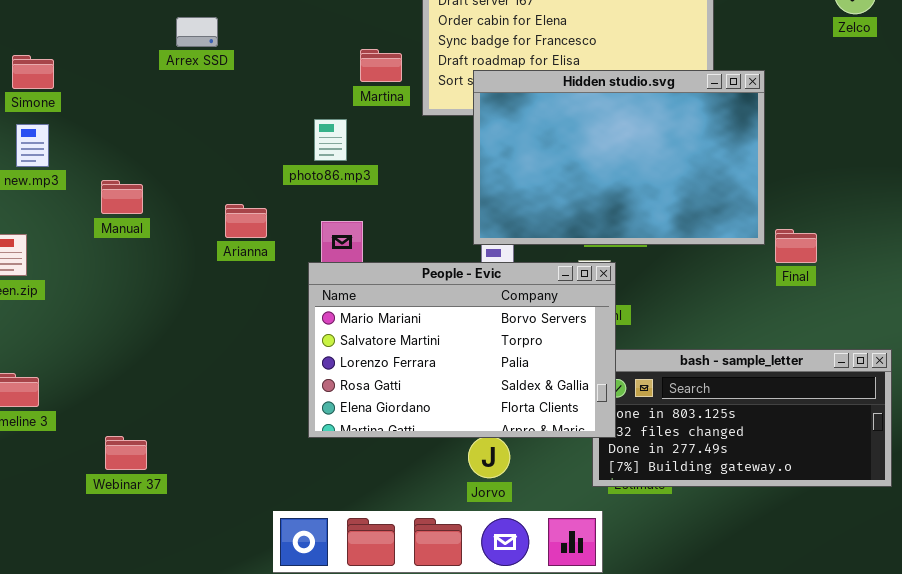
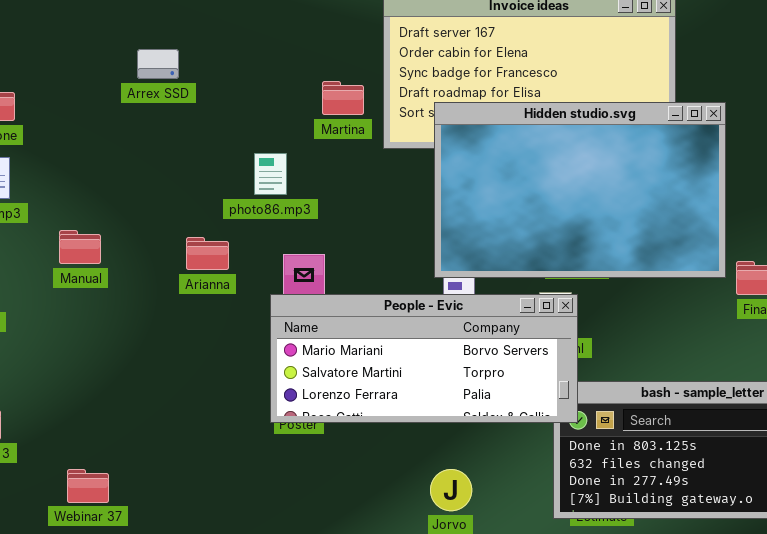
photo86.mp3: [314,119,347,161] -> [254,153,287,195], moved
Manual: [101,180,143,214] -> [59,230,101,264], moved
People - Evic: [308,262,616,438] -> [270,294,578,423], resized

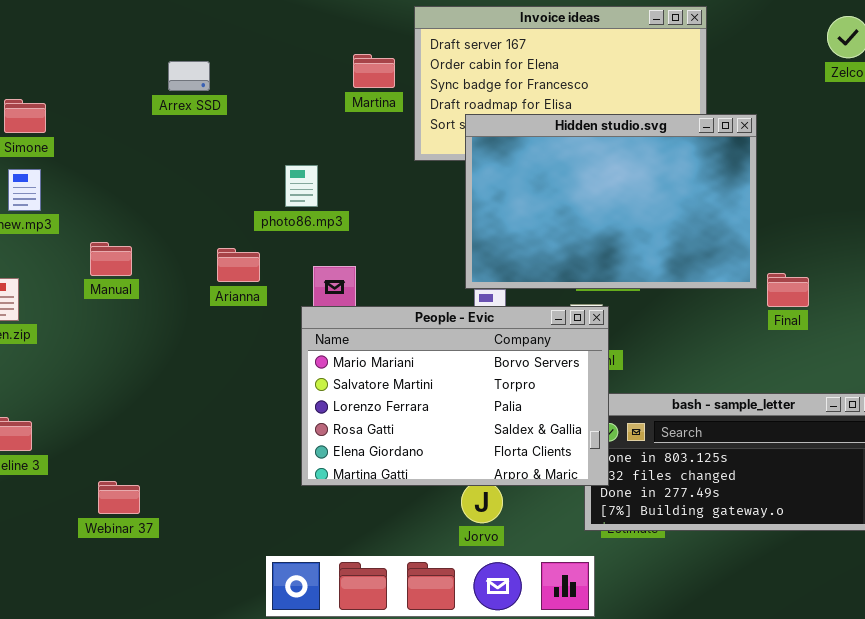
Martina: [322,81,364,115] -> [353,54,395,88], moved
People - Evic: [270,294,578,423] -> [301,306,609,486], resized

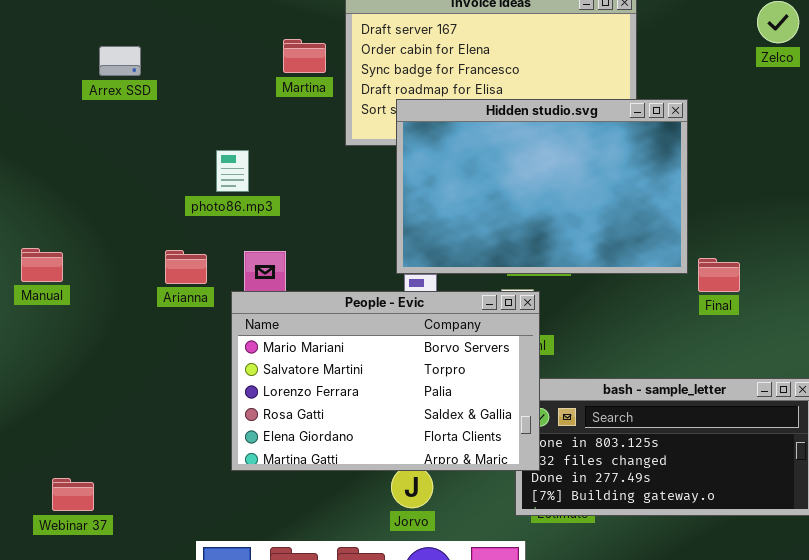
Manual: [90,242,132,276] -> [21,248,63,282], moved
Arianna: [217,248,260,282] -> [165,250,207,284], moved
Webinar 37: [98,481,140,514] -> [52,478,94,511], moved

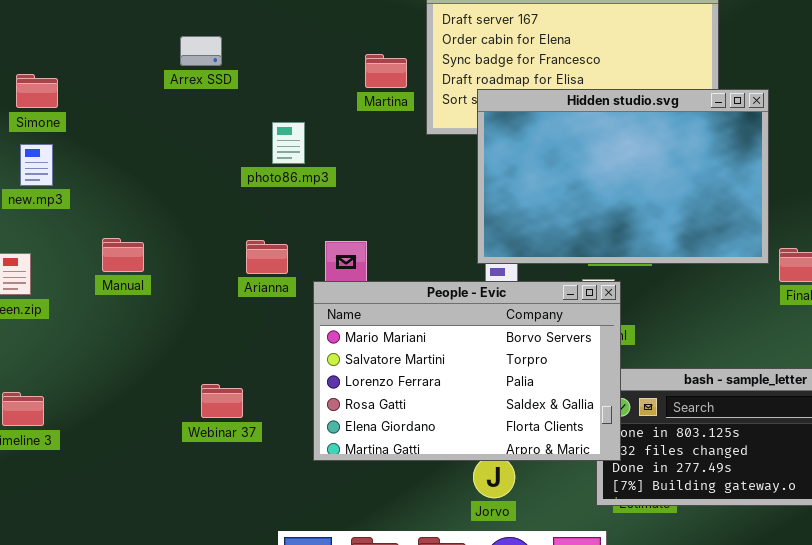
Martina: [283,39,326,73] -> [365,54,407,88], moved
photo86.mp3: [216,150,249,192] -> [272,122,305,164], moved
Webinar 37: [52,478,94,511] -> [201,384,243,418], moved

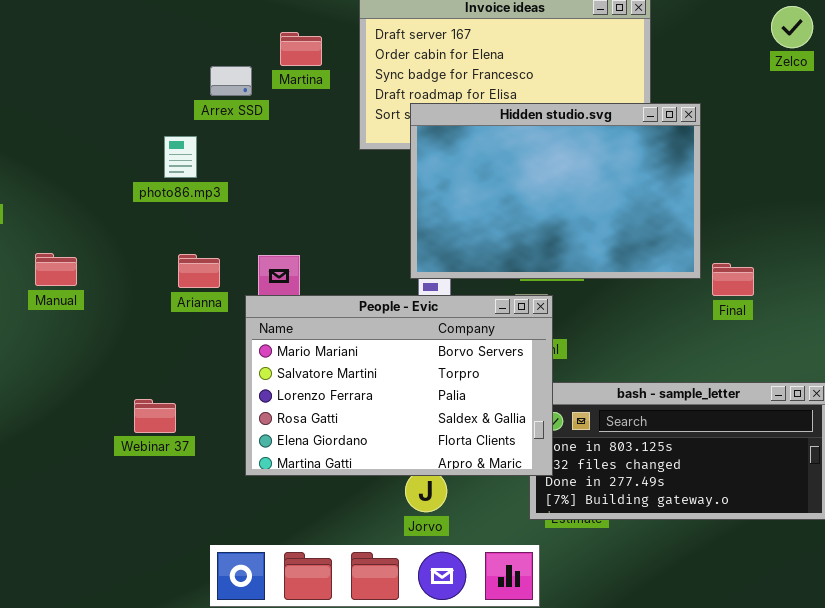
Arrex SSD: [180,36,222,66] -> [210,66,252,96], moved
Martina: [365,54,407,88] -> [280,32,322,66], moved
photo86.mp3: [272,122,305,164] -> [164,136,197,178], moved

